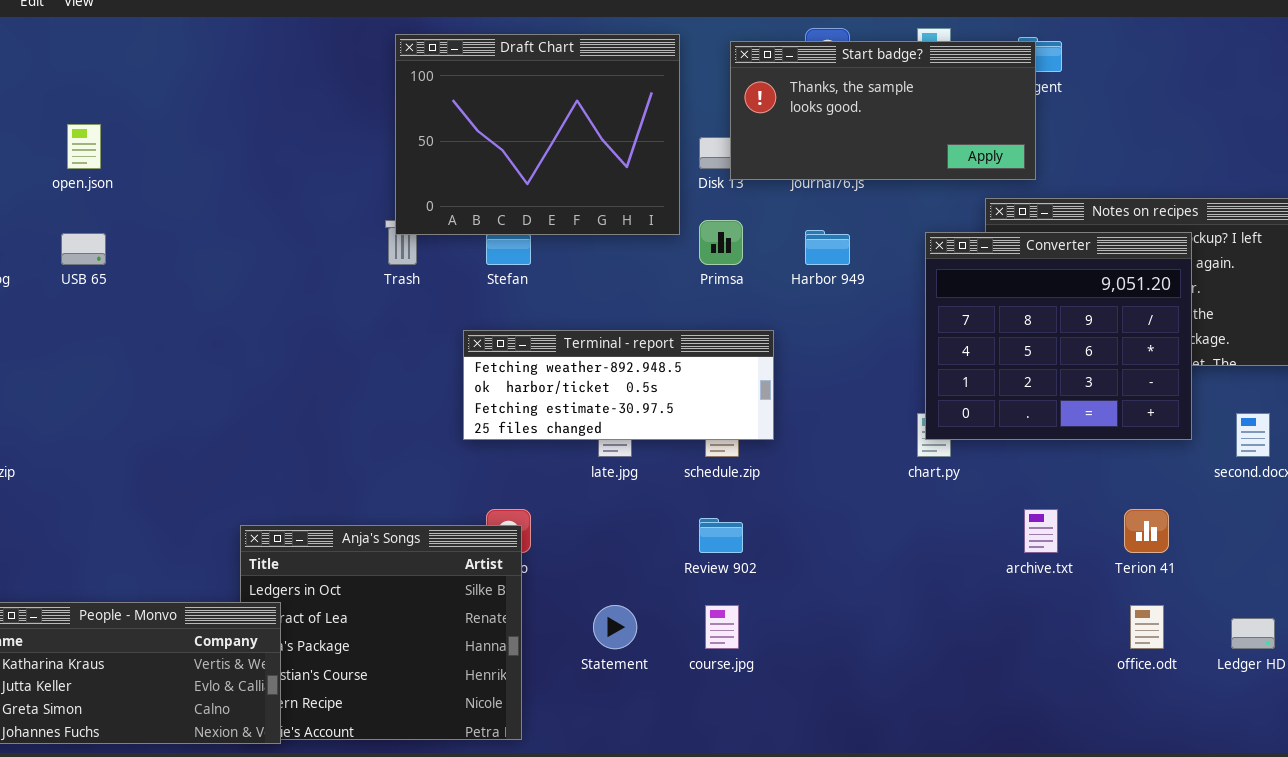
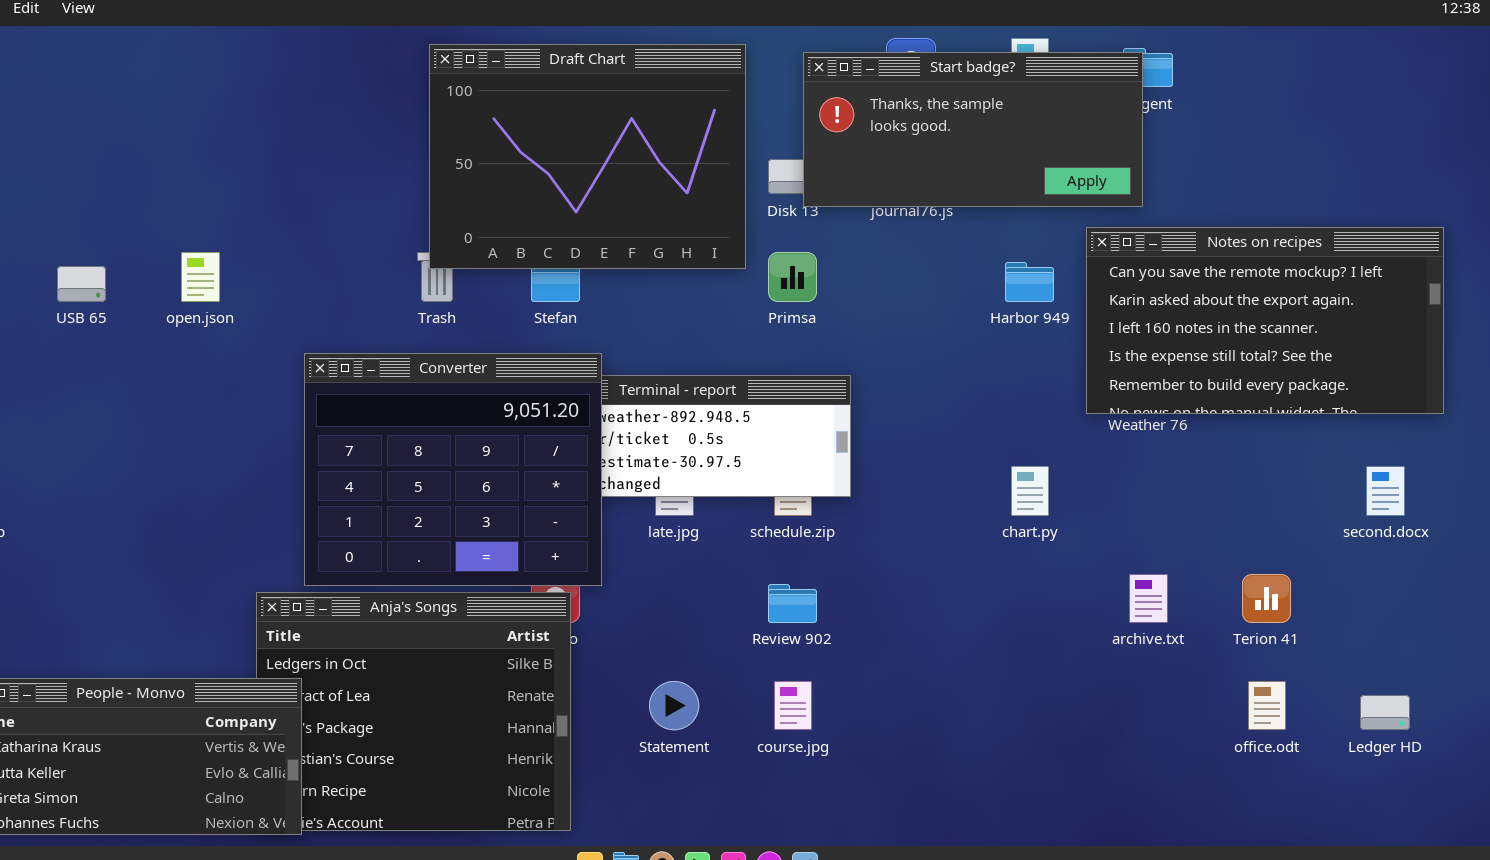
open.json: [67,124,101,169] -> [181,252,220,302], moved
Harbor 949: [805,230,850,265] -> [1005,262,1054,302], moved
Converter: [925,232,1192,440] -> [304,353,602,586], moved

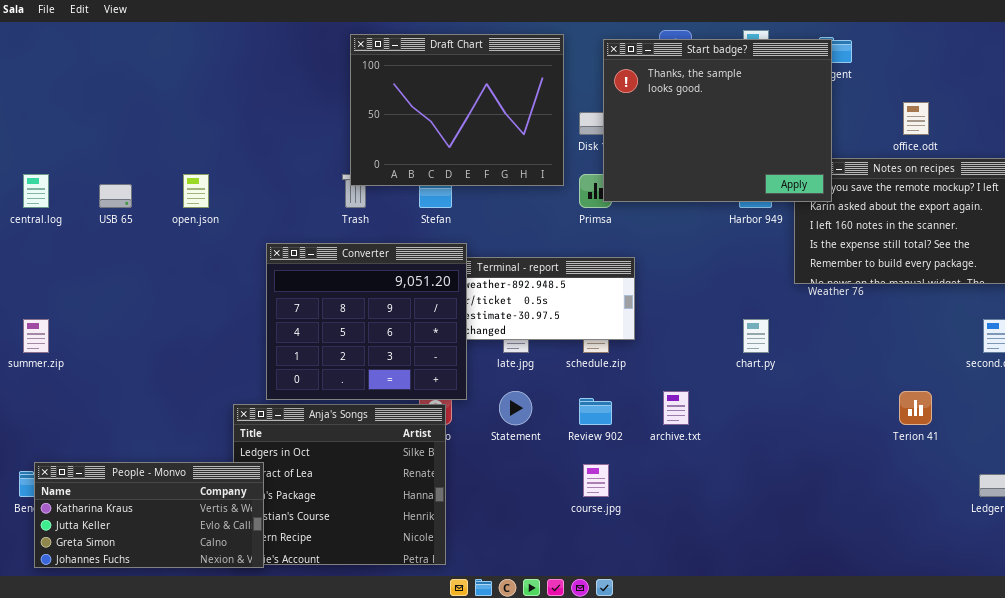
Start badge?: [803,52,1143,207] -> [603,39,832,202], resized
archive.txt: [1129,574,1168,623] -> [663,391,689,425], moved
Statement: [649,681,699,730] -> [499,391,532,425], moved
office.odt: [1248,681,1286,730] -> [903,102,929,135], moved

